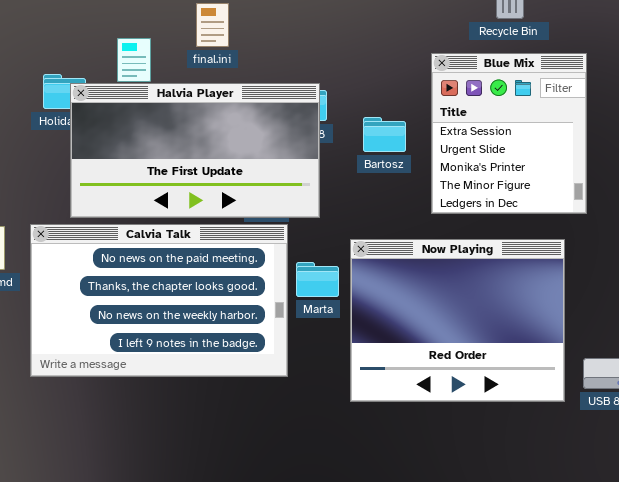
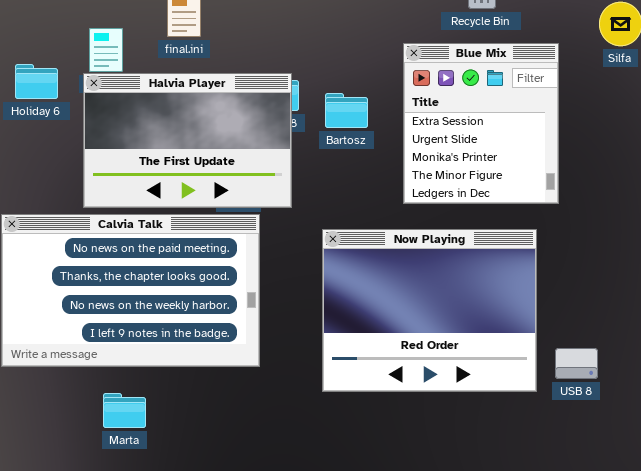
Halvia Player: [70,83,320,218] -> [83,73,292,208], resized
Bartosz: [363,117,406,152] -> [325,93,368,128], moved
Marta: [296,262,339,297] -> [103,393,146,428], moved

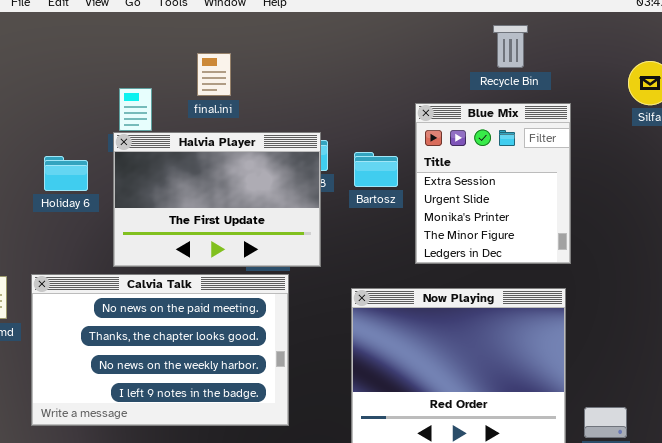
Blue Mix: [403,43,559,204] -> [415,103,571,264], moved
Holiday 6: [15,64,58,99] -> [44,156,88,191], moved

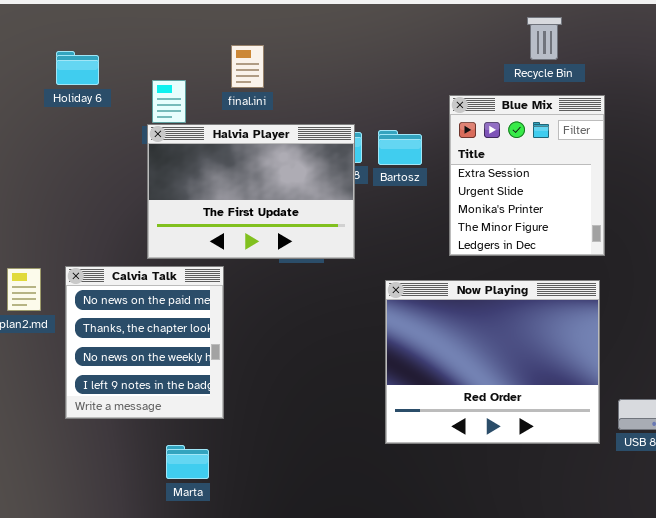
Bartosz: [354,152,398,187] -> [378,130,422,165], moved
Holiday 6: [44,156,88,191] -> [56,51,99,85], moved
Calvia Talk: [31,274,289,426] -> [65,266,224,419], resized

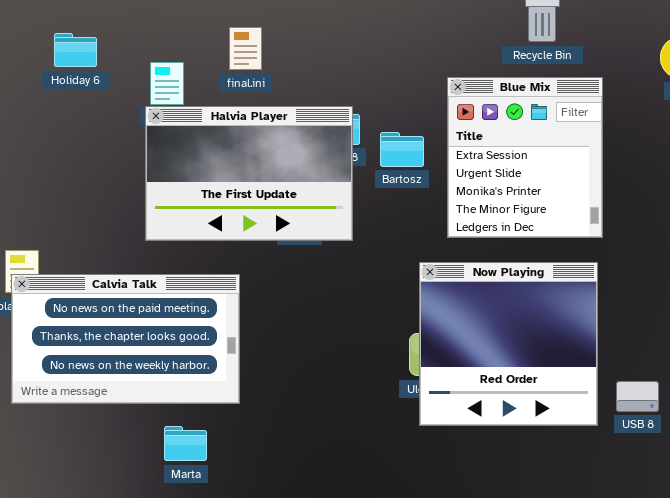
Bartosz: [378,130,422,165] -> [380,132,424,167], moved
Calvia Talk: [65,266,224,419] -> [11,274,240,404], moved, resized
Now Playing: [385,280,600,444] -> [419,262,598,426], resized

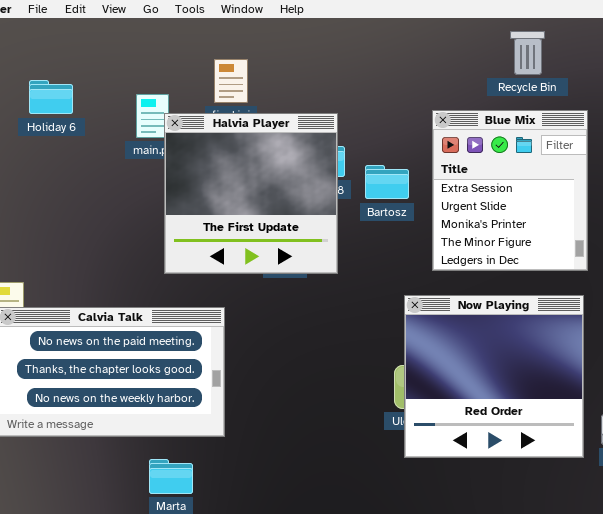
Holiday 6: [54,33,97,67] -> [29,80,73,114], moved
Halvia Player: [145,106,353,241] -> [164,113,338,274], resized

